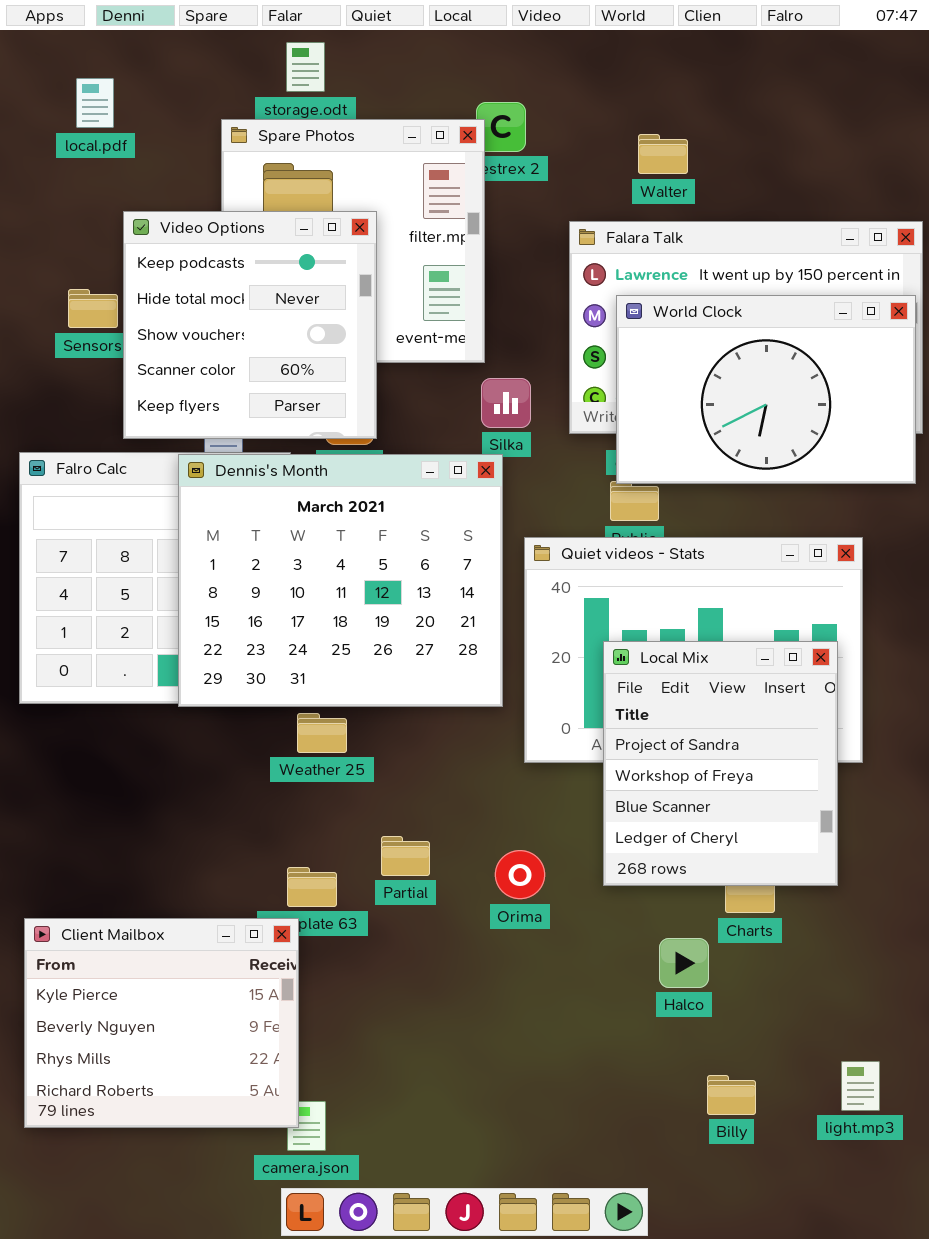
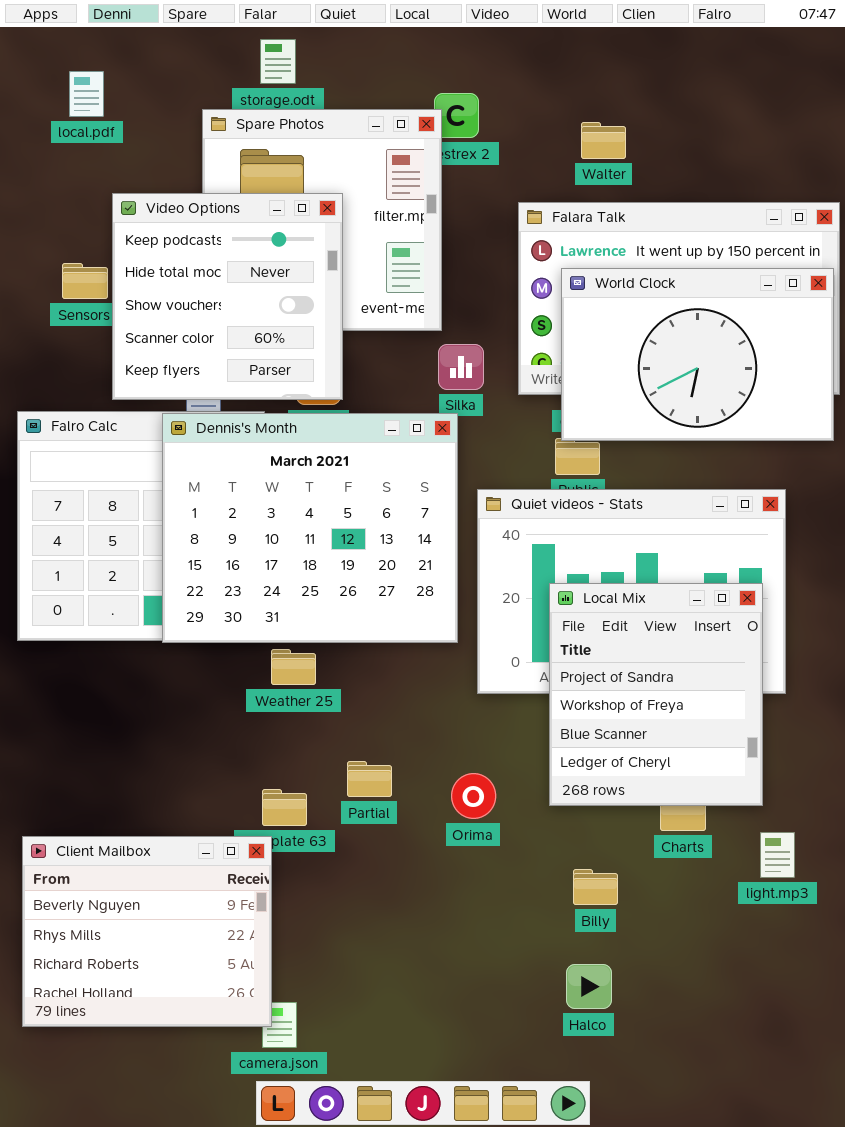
Client Mailbox: [24,918,299,1128] -> [22,836,272,1027], scrolled down 1 row
Halco: [659,938,709,988] -> [566,964,612,1009], moved
light.mp3: [841,1061,880,1111] -> [760,832,795,878], moved
Billy: [707,1075,756,1115] -> [573,869,618,905], moved

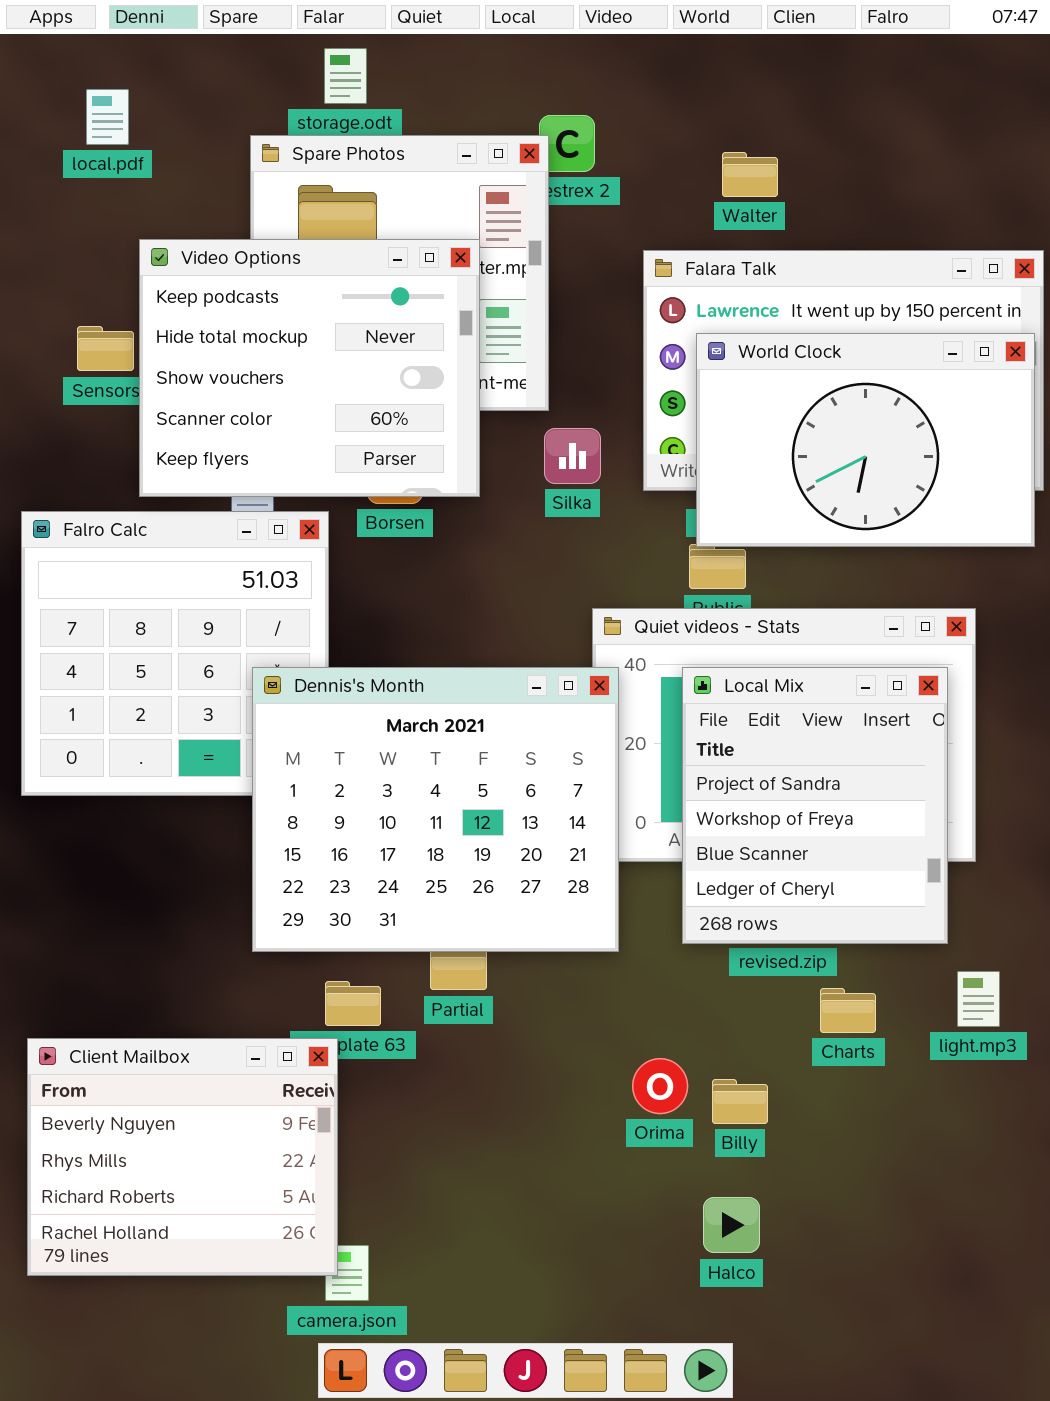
Video Options: [112,193,343,400] -> [139,239,480,497], resized
Dennis's Month: [162,413,458,643] -> [252,667,619,952], moved
Local Mix: [549,583,763,806] -> [682,667,948,944], moved
Orima: [451,773,496,819] -> [632,1058,688,1114], moved
light.mp3: [760,832,795,878] -> [957,971,1000,1027], moved

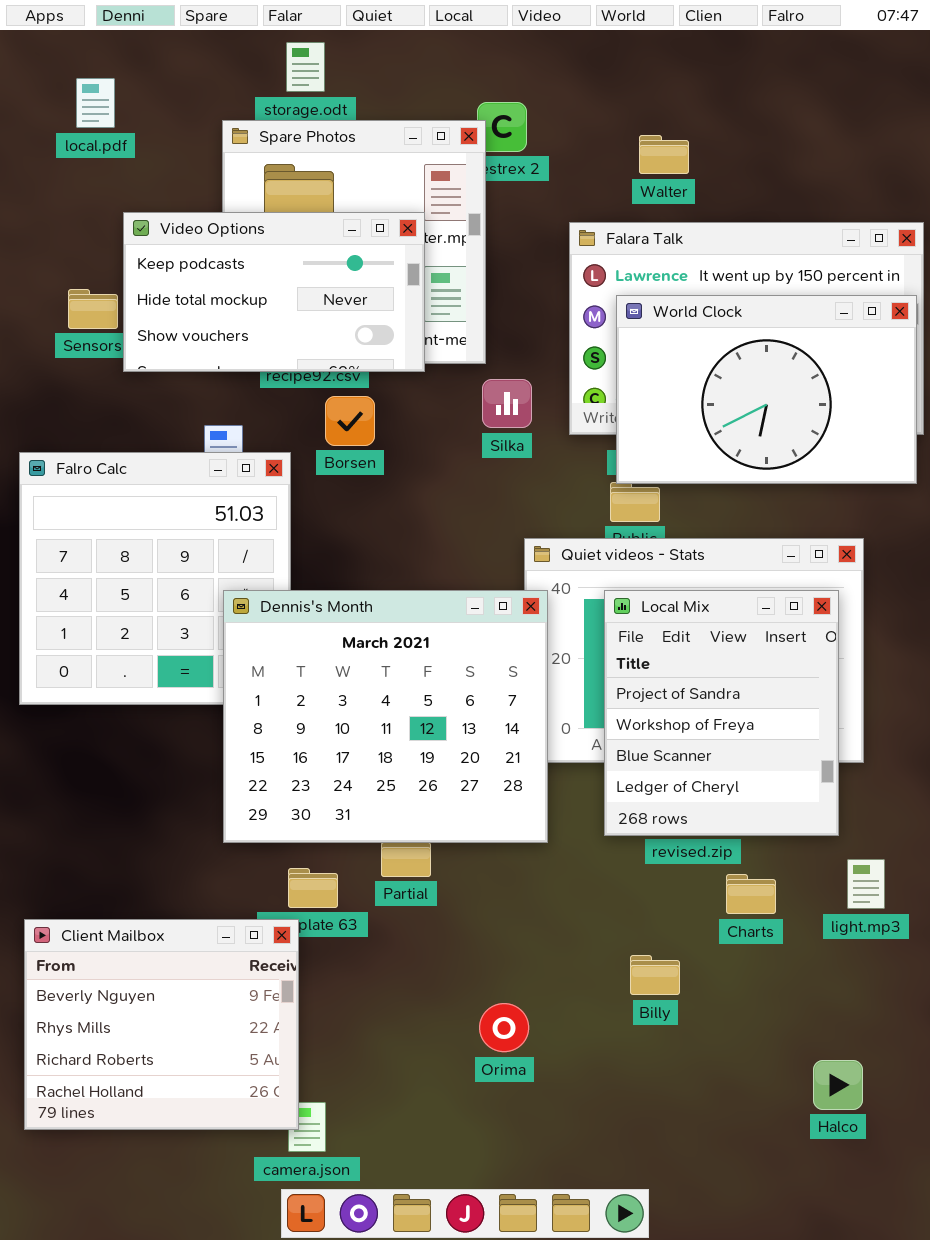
Video Options: [139,239,480,497] -> [123,212,425,372], resized
Orima: [632,1058,688,1114] -> [479,1003,529,1052], moved
Halco: [703,1197,760,1253] -> [813,1060,863,1110], moved

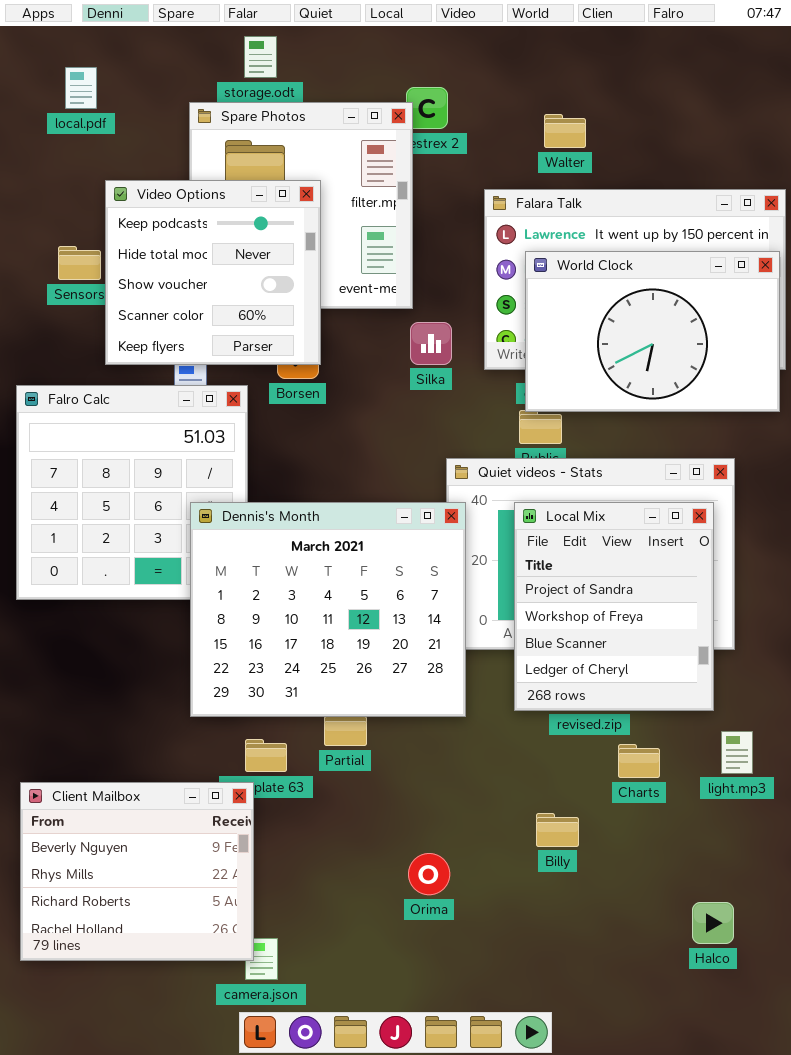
Video Options: [123,212,425,372] -> [105,180,321,365], resized

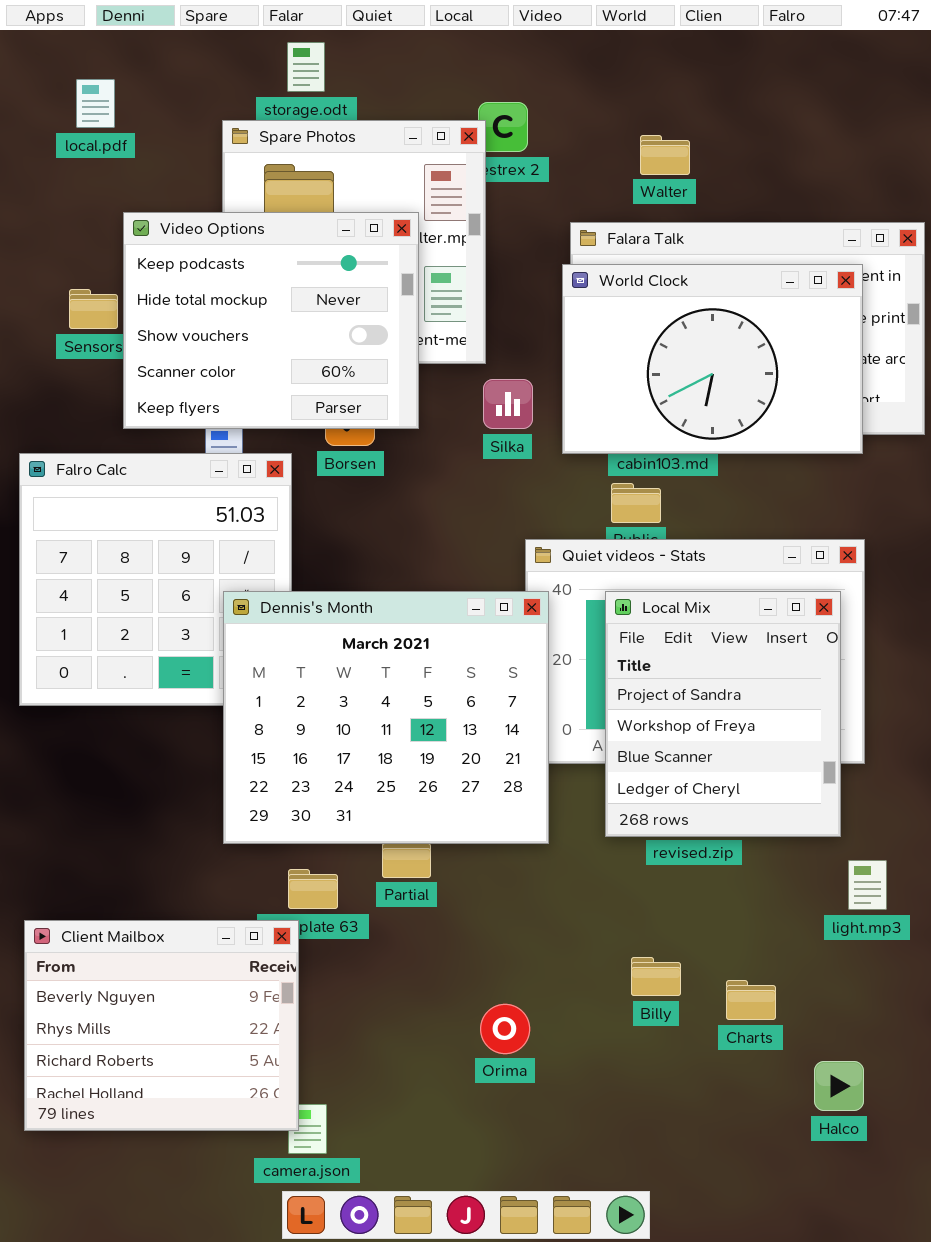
Video Options: [105,180,321,365] -> [123,212,419,429], resized
World Clock: [525,251,780,412] -> [562,264,863,454], moved
Charts: [618,744,660,778] -> [726,980,776,1020], moved

